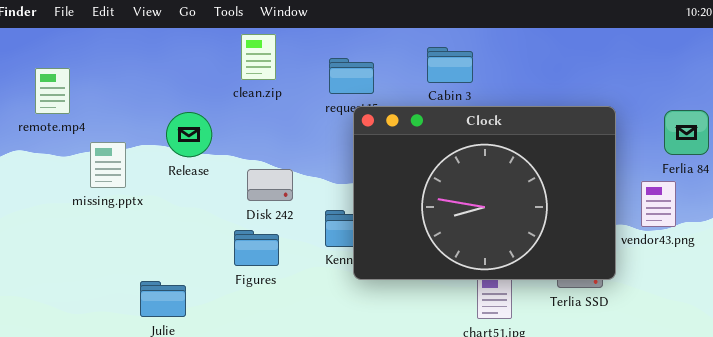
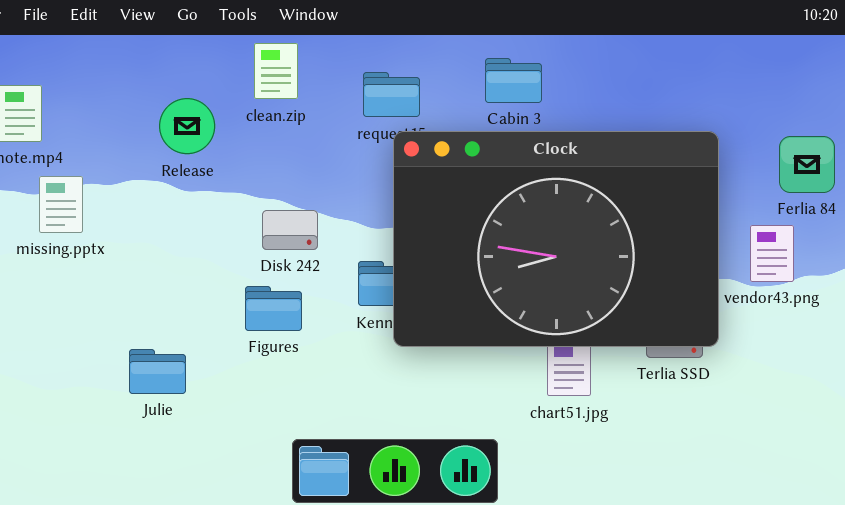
Release: [166,112,212,157] -> [159,98,215,154], moved
missing.pptx: [90,142,126,188] -> [39,176,83,233], moved

